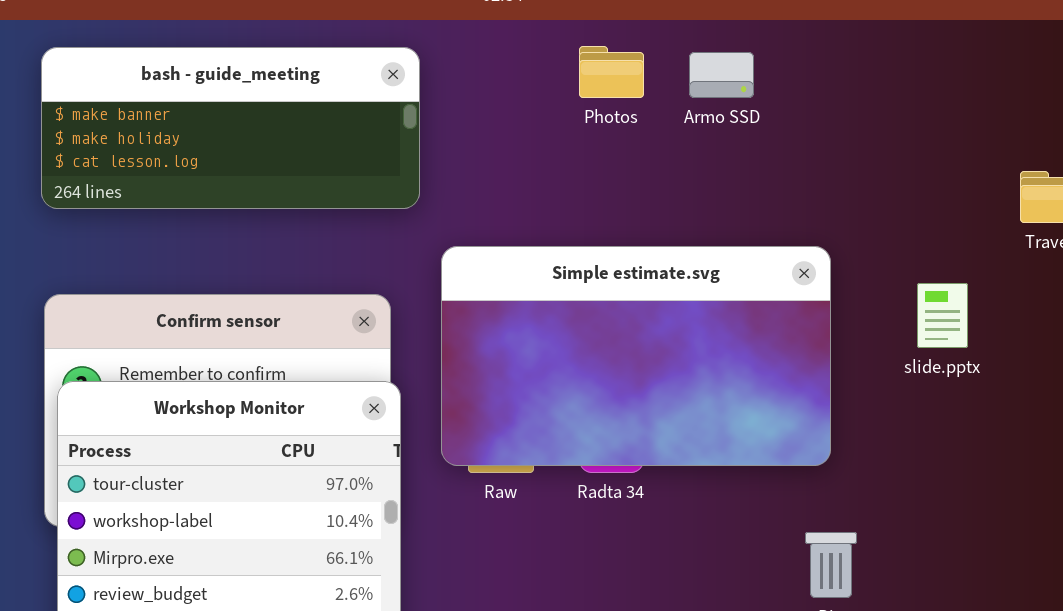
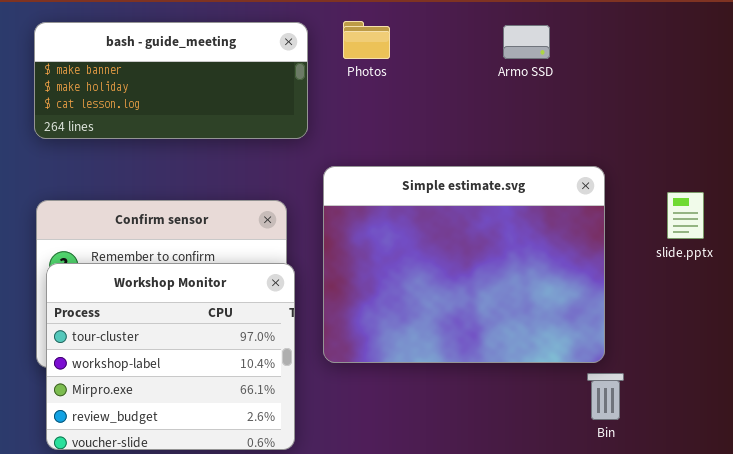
Photos: [579,46,644,98] -> [343,21,390,59], moved
Simple estimate.svg: [441,246,831,466] -> [323,166,605,363], resized

